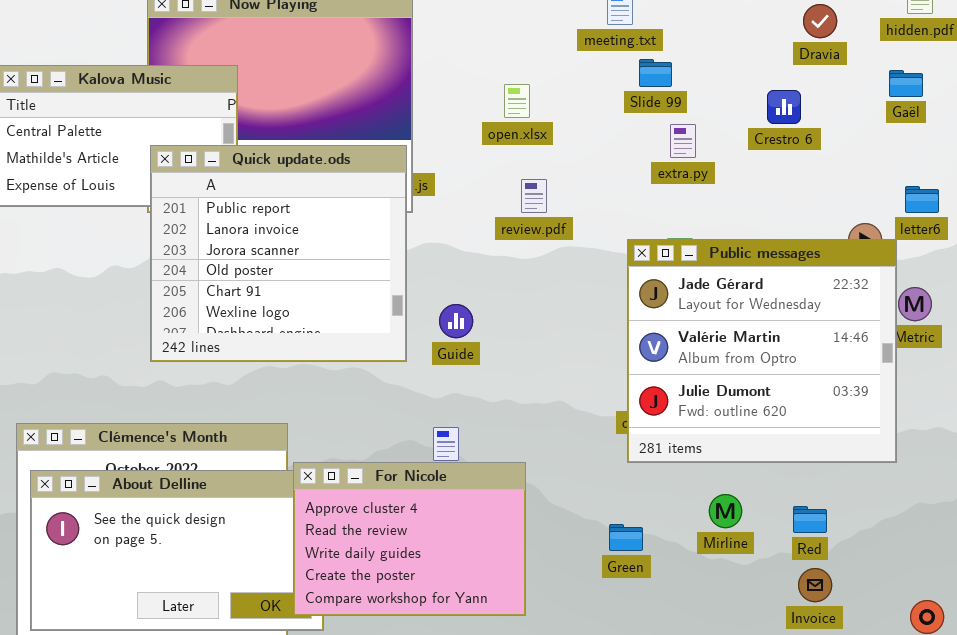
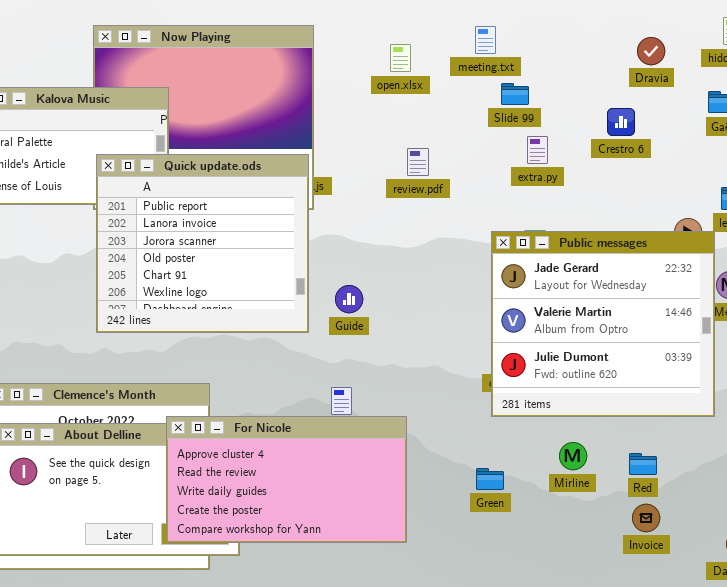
open.xlsx: [504,84,530,118] -> [390,44,411,72], moved
review.pdf: [521,179,547,213] -> [407,148,429,176], moved
For Nicole: [293,462,526,616] -> [166,416,407,543], resized

